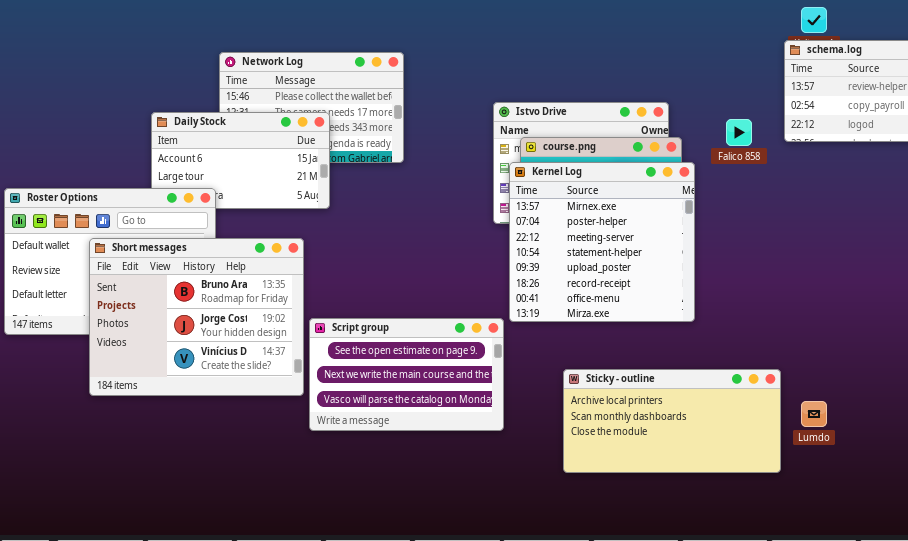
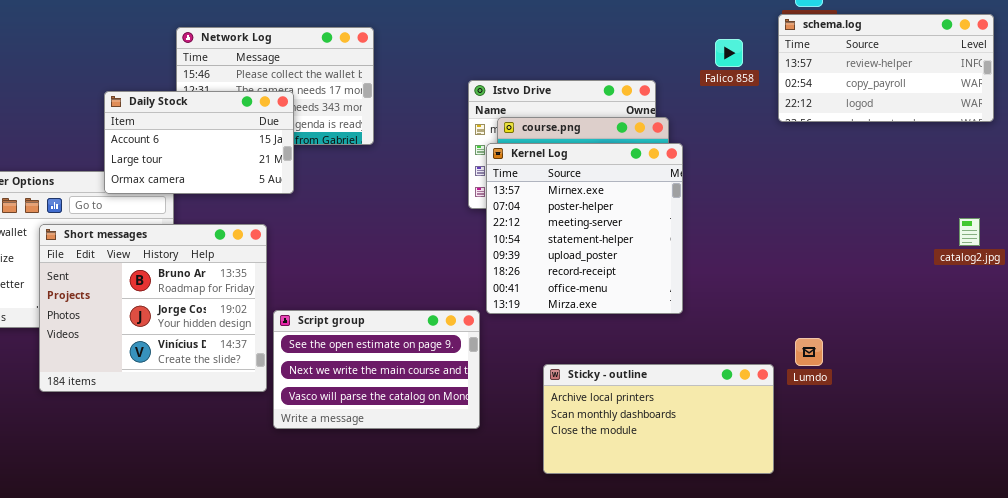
Daily Stock: [151,112,330,209] -> [104,91,294,194], raised
Falico 858: [726,119,752,146] -> [715,39,743,67], moved
Lumdo: [801,401,827,427] -> [795,338,823,366], moved

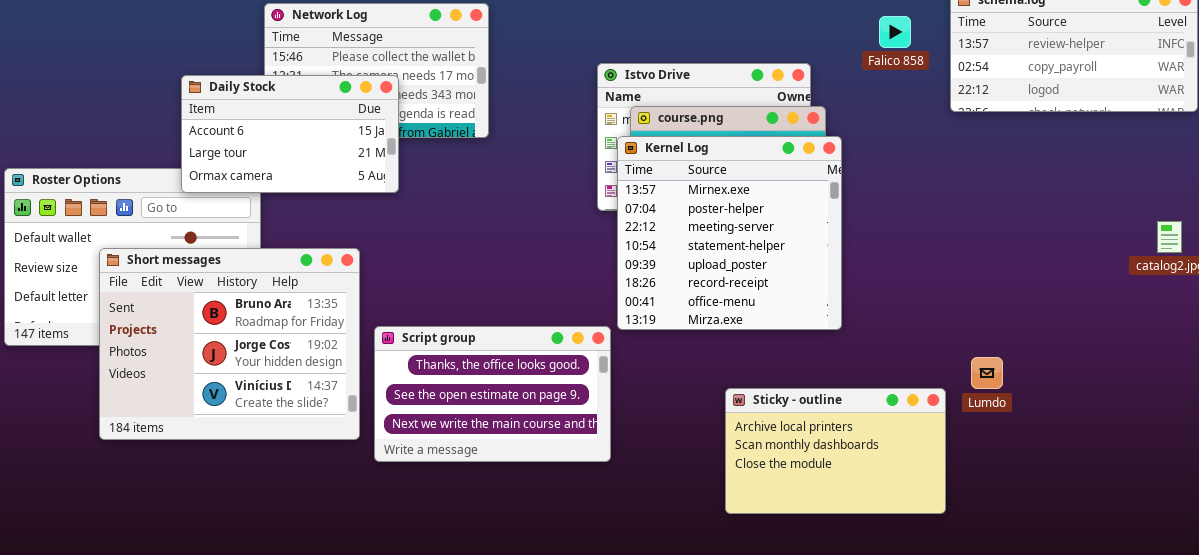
Short messages: [39,224,267,392] -> [99,248,360,440], moved
Script group: [273,310,480,429] -> [374,326,611,462], scrolled up 1 row
Sticky - outline: [543,364,774,474] -> [725,388,946,514], resized

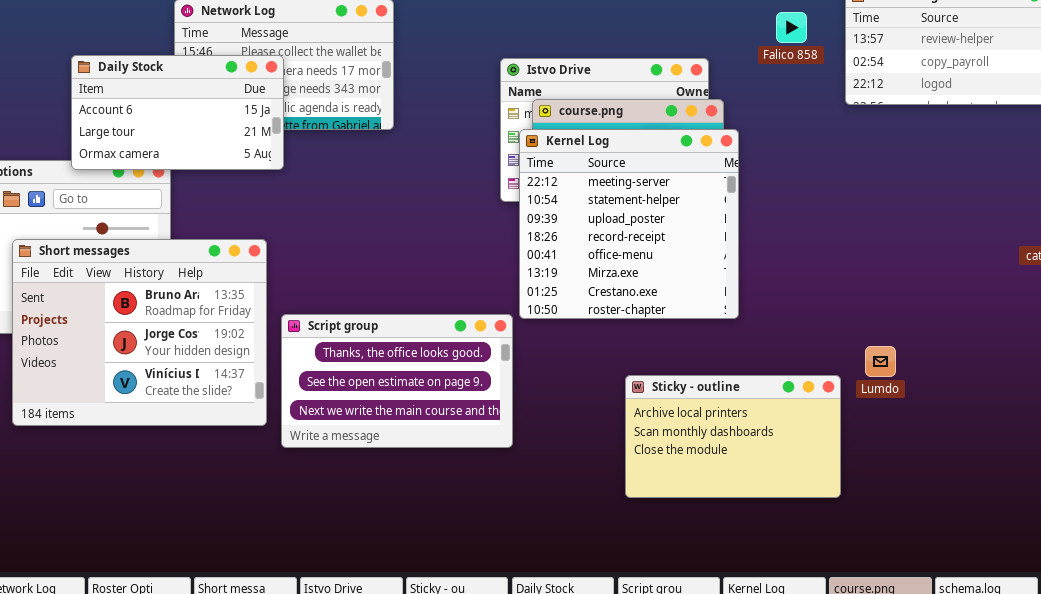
Daily Stock: [181,75,399,193] -> [71,55,284,170], moved
Kernel Log: [617,136,842,330] -> [519,129,739,319], scrolled down 2 rows

